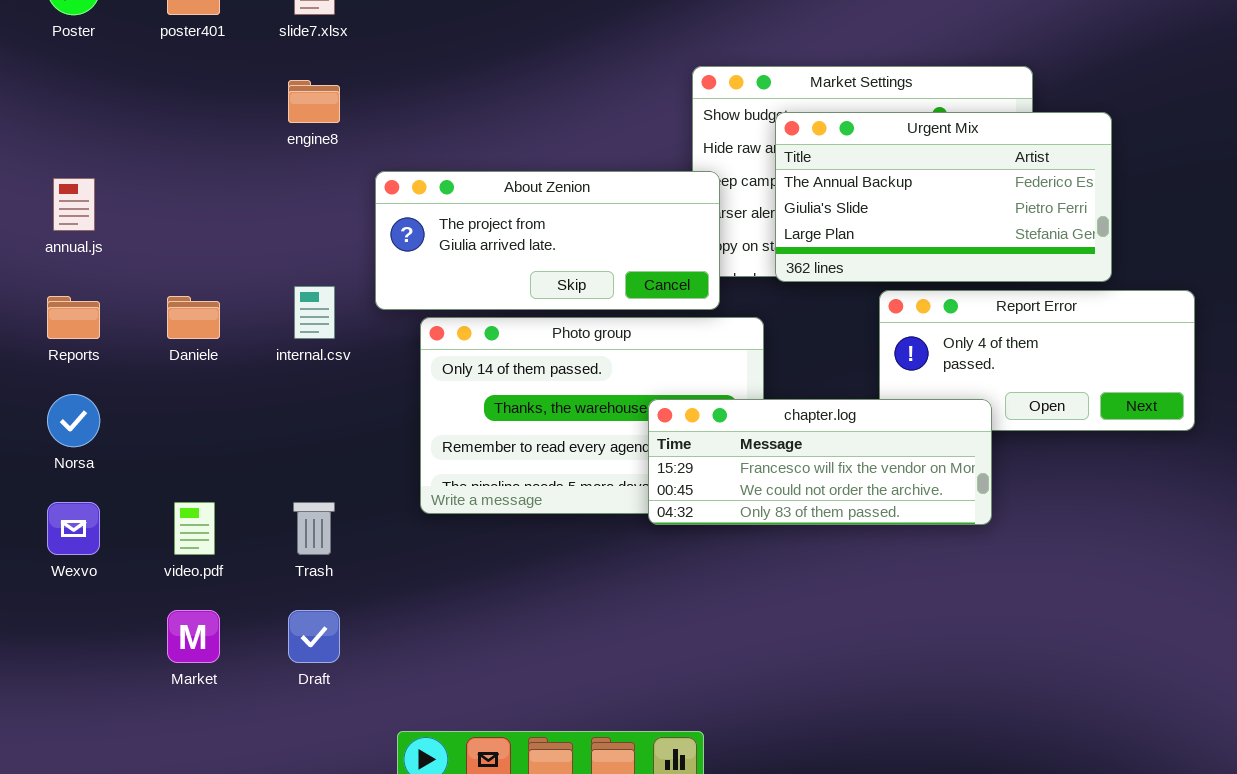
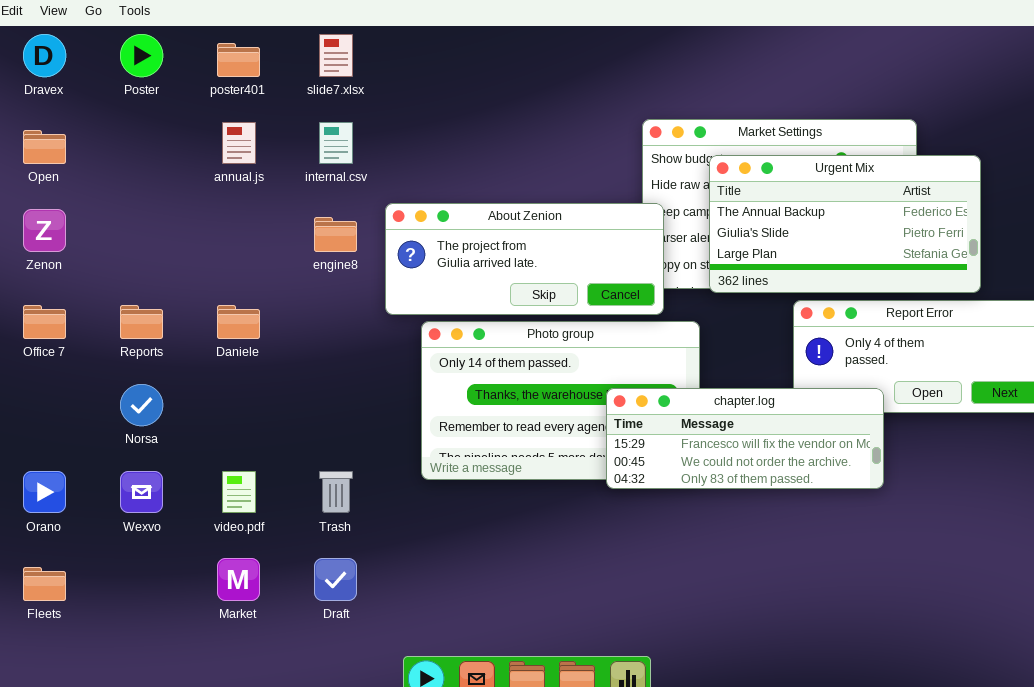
engine8: [288,80,340,123] -> [314,217,357,252], moved
annual.js: [53,178,95,231] -> [222,122,256,164], moved
internal.csv: [294,286,335,339] -> [319,122,353,164], moved

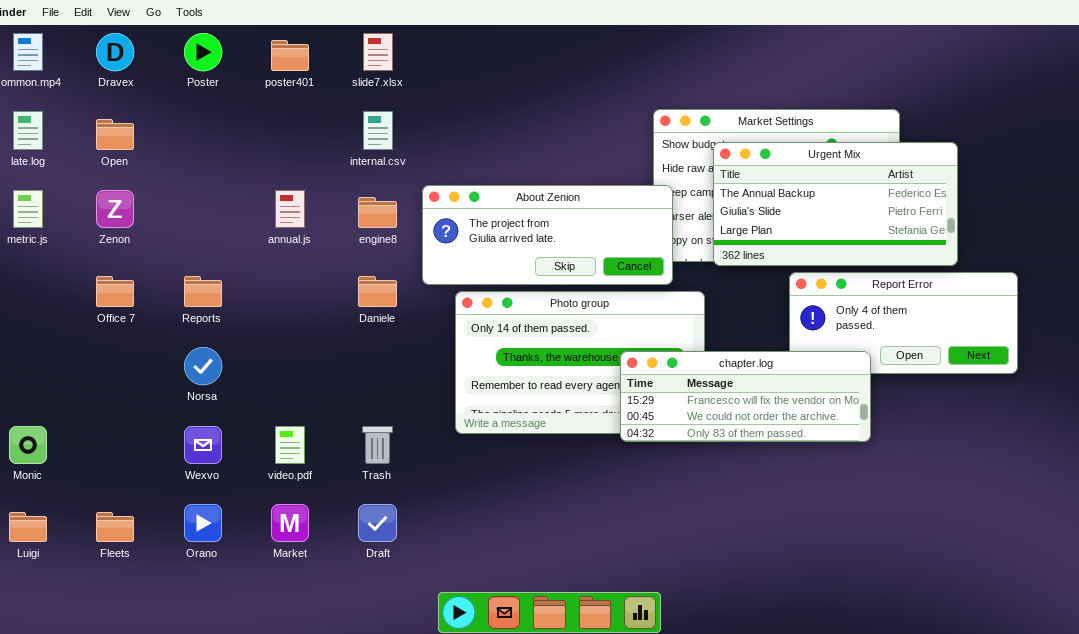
annual.js: [222,122,256,164] -> [275,190,305,228], moved
Daniele: [217,305,260,339] -> [358,276,397,307], moved
Orano: [23,471,66,513] -> [184,504,222,542], moved

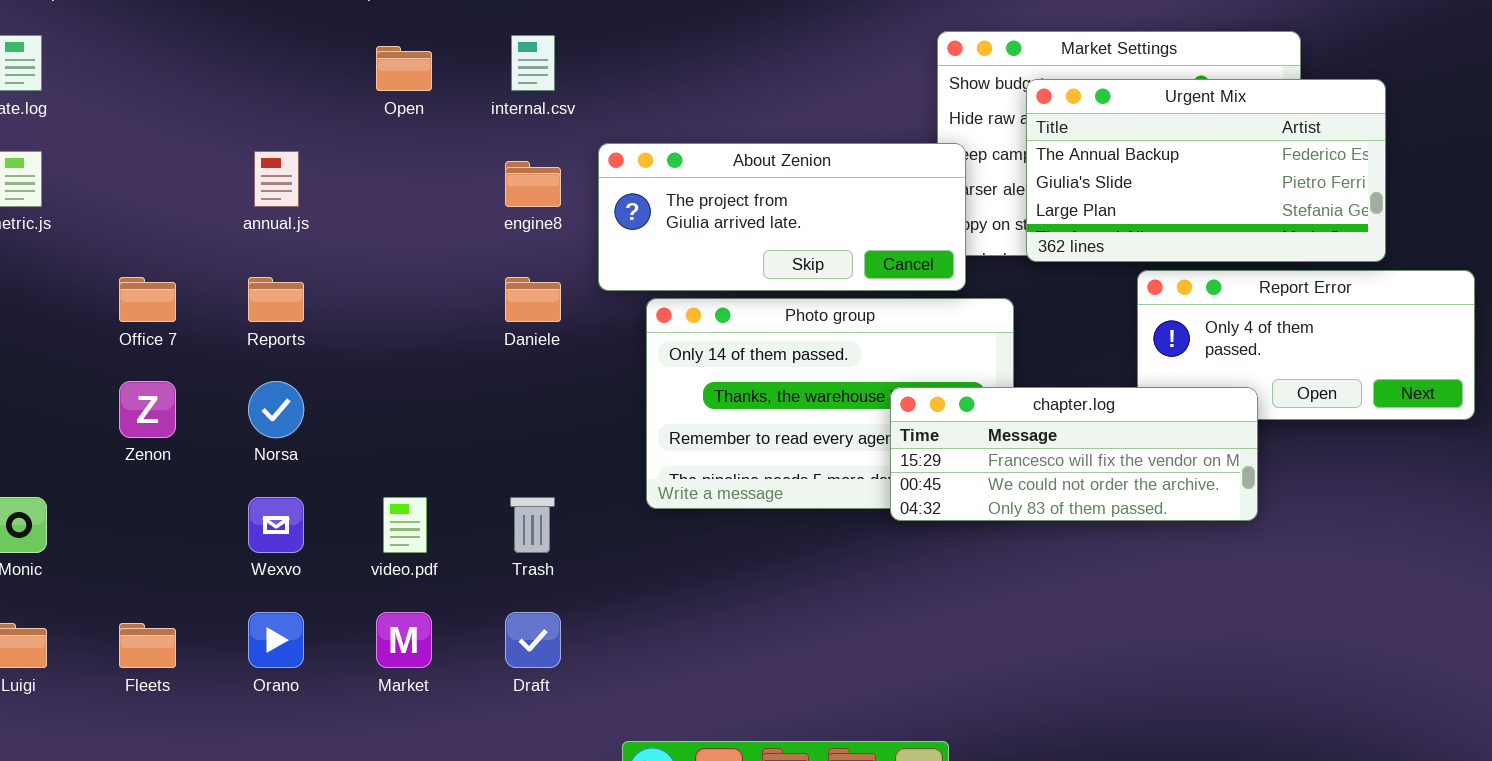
Open: [96,119,134,150] -> [376,46,432,91], moved
Zenon: [96,190,134,228] -> [119,381,176,438], moved
annual.js: [275,190,305,228] -> [254,151,299,207], moved

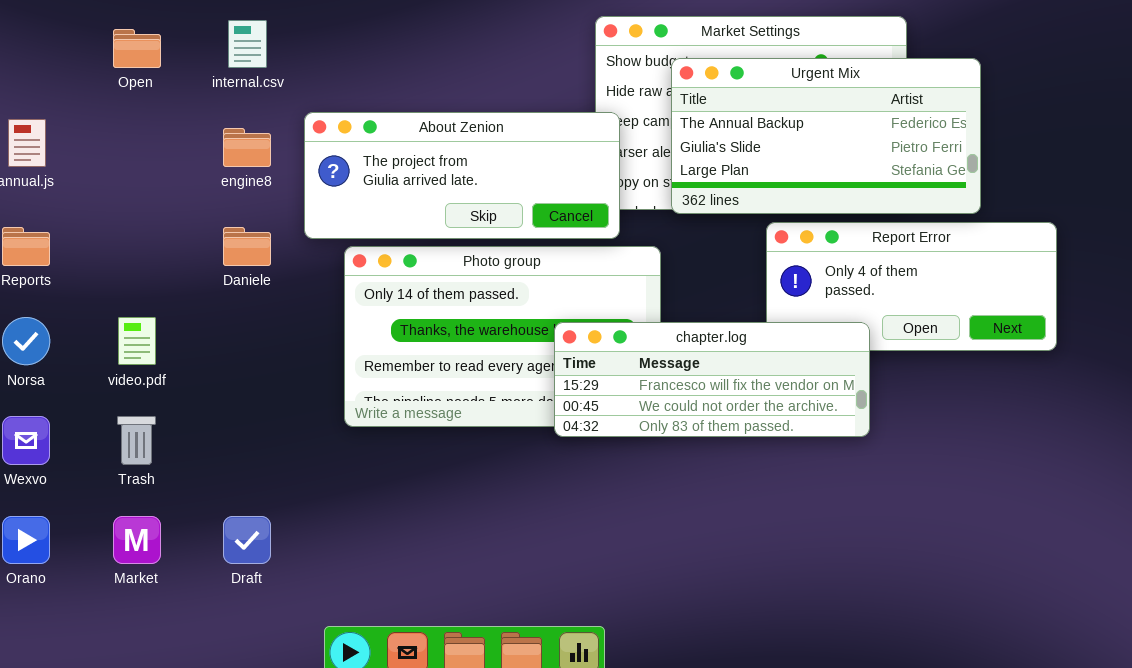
video.pdf: [383,497,427,553] -> [118,317,156,365], moved
Trash: [510,497,555,553] -> [117,416,156,465], moved

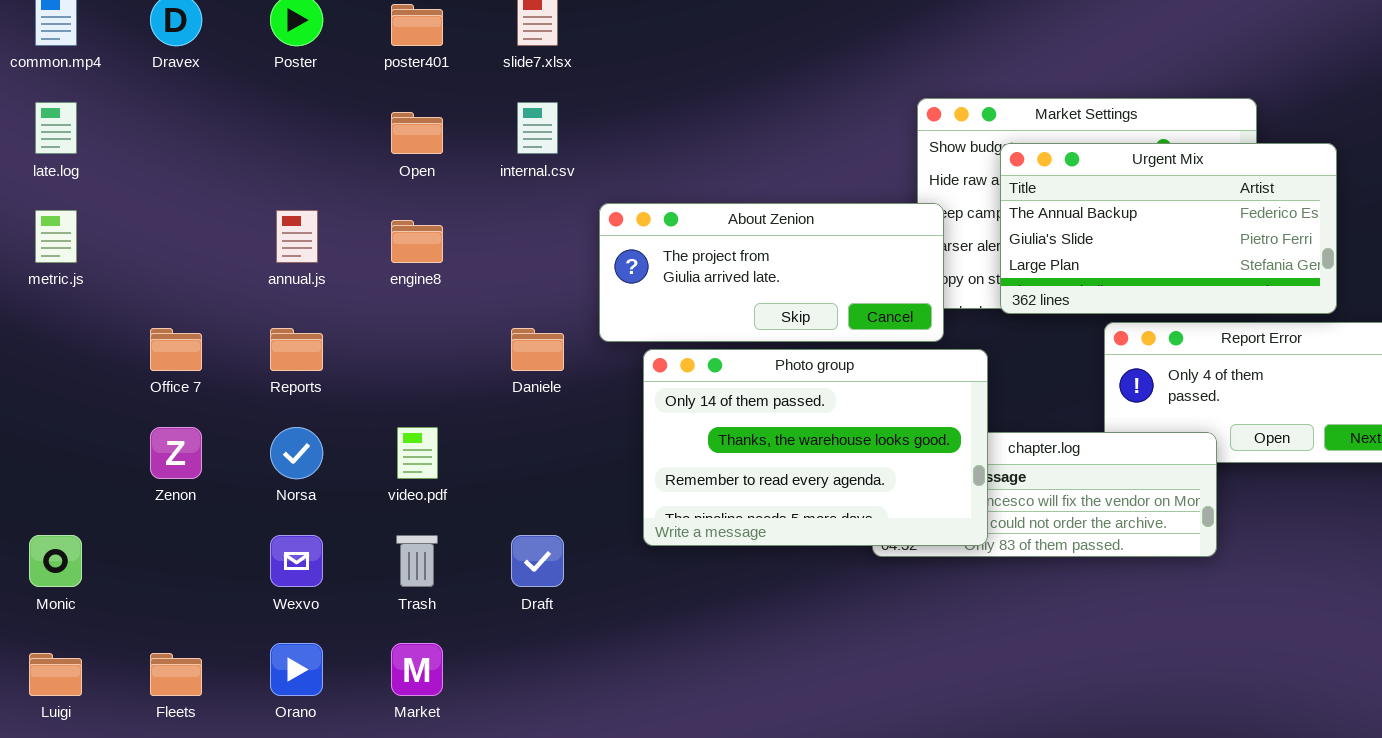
engine8: [223,128,271,167] -> [391,220,443,263], moved
Photo group: [344,246,661,427] -> [643,349,988,546], raised
Draft: [223,516,271,564] -> [511,535,564,587], moved

